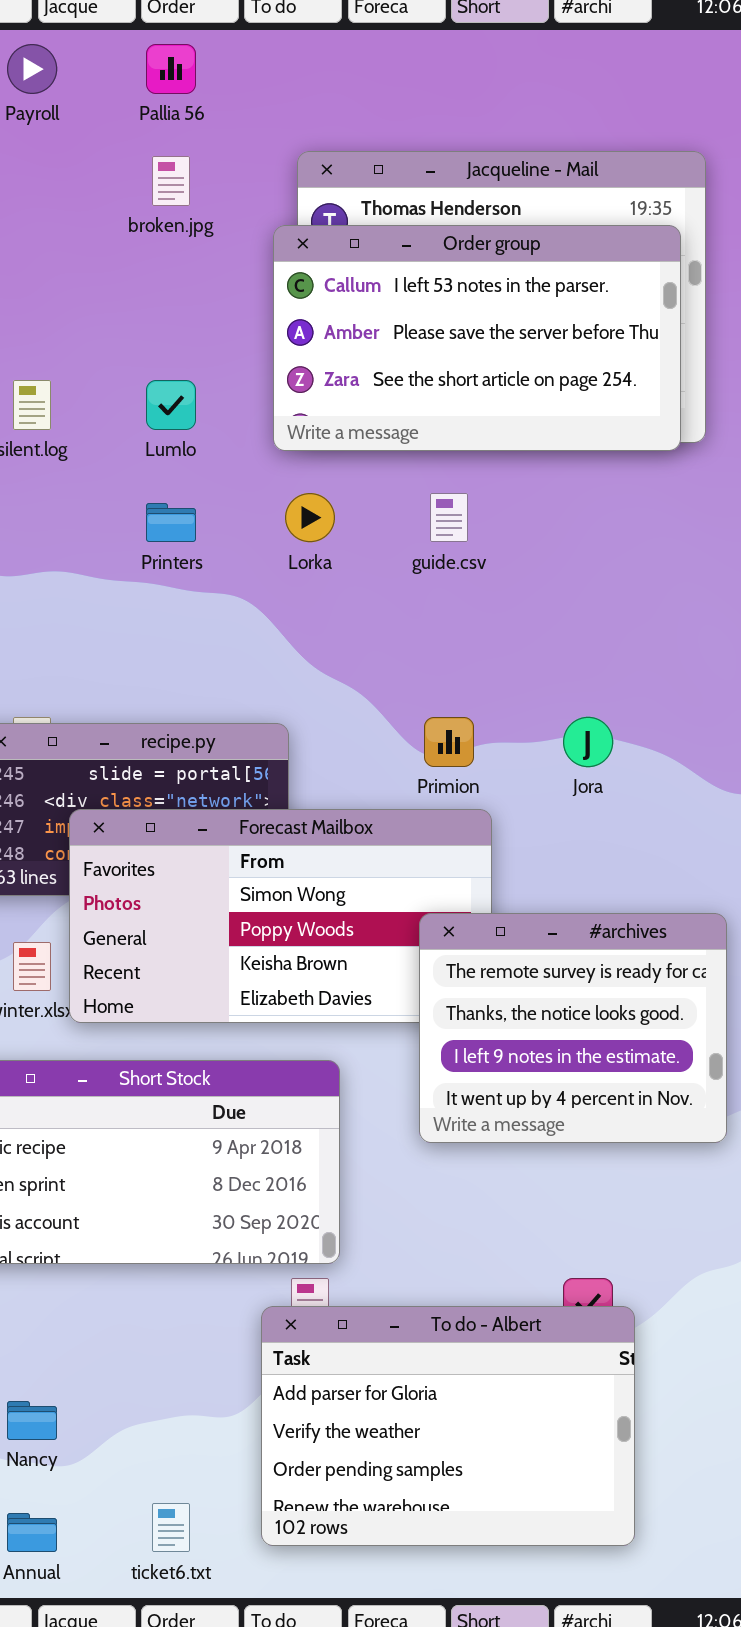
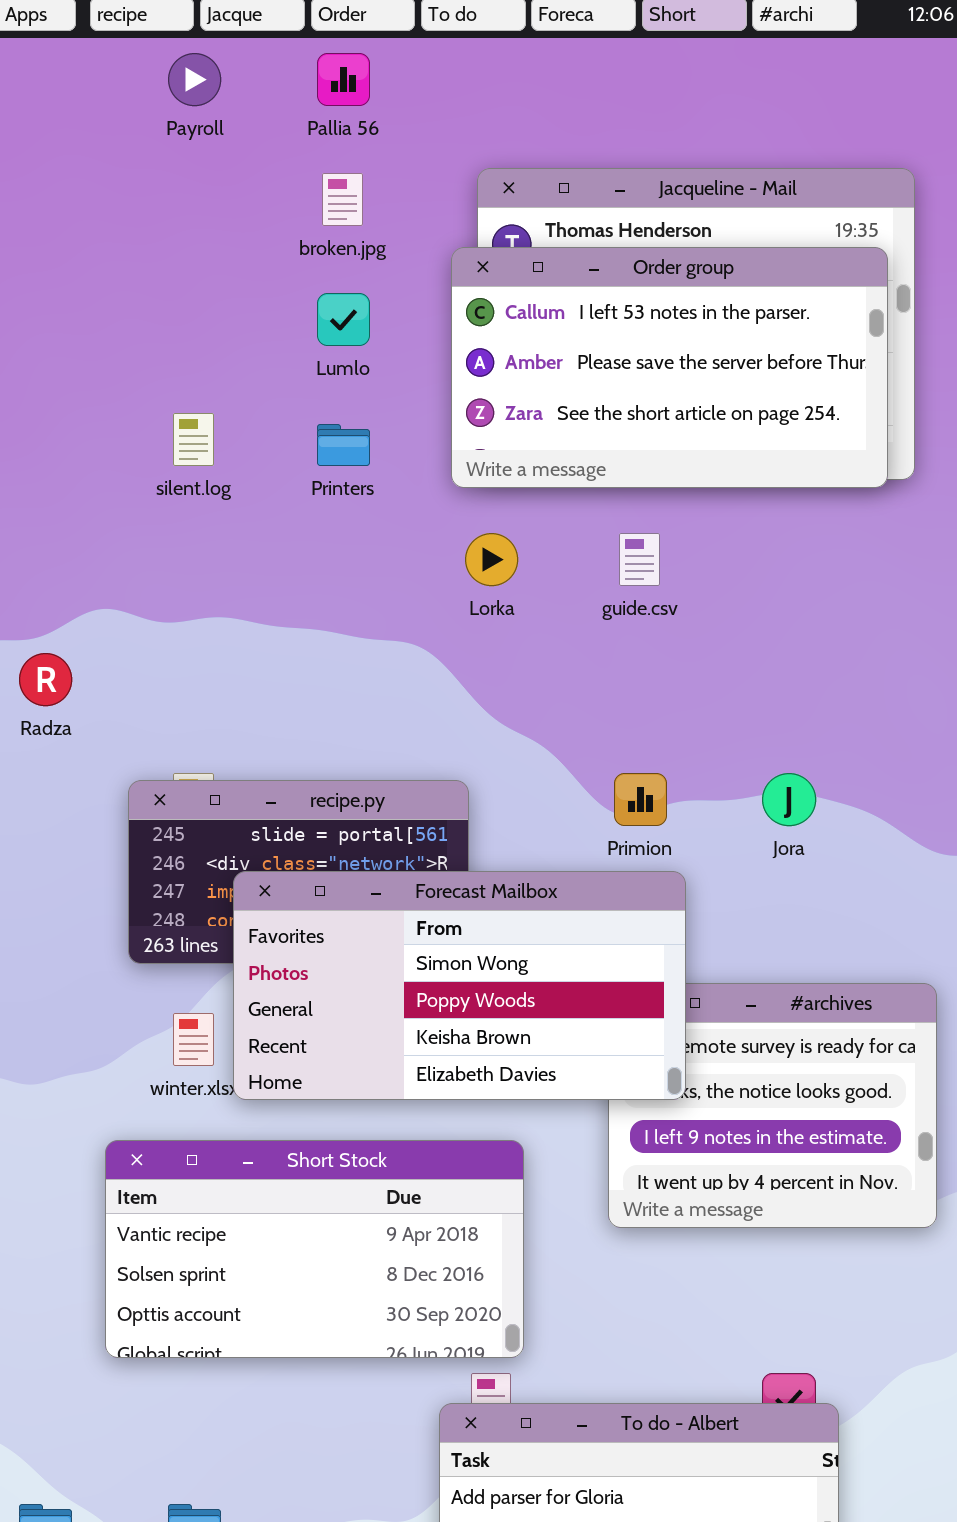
Lumlo: [146,380,196,430] -> [317,293,370,346], moved
Printers: [146,503,196,542] -> [317,424,370,466], moved
Forecast Mailbox: [69,809,492,1023] -> [233,871,686,1100], raised

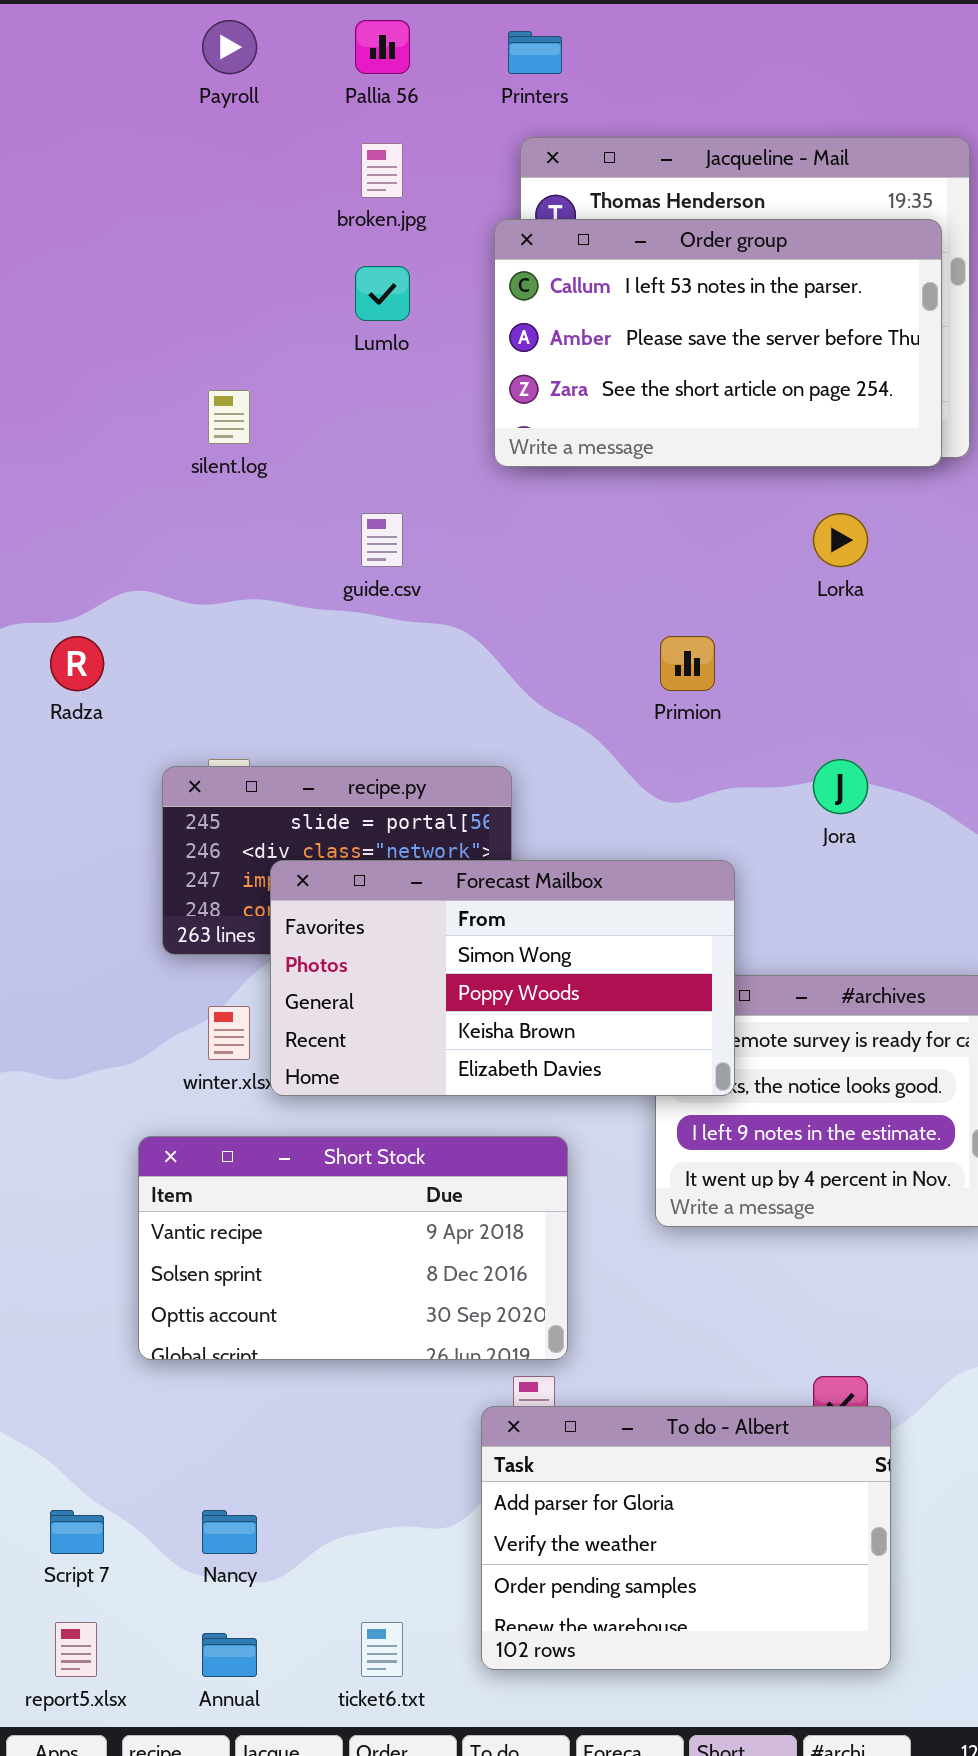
Printers: [317,424,370,466] -> [508,31,562,74], moved
Lorka: [465,533,518,586] -> [813,513,868,567], moved
guide.csv: [619,533,660,586] -> [361,513,403,567], moved
Primion: [614,773,667,826] -> [660,636,715,691], moved

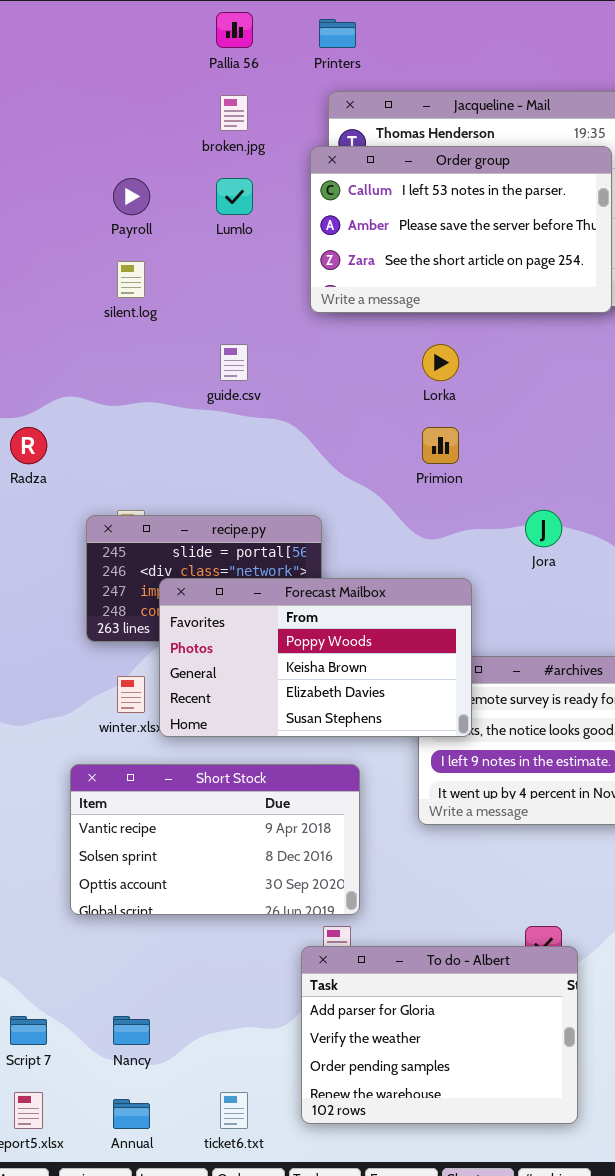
Payroll: [202,20,257,74] -> [113,178,150,215], moved
Lorka: [813,513,868,567] -> [422,344,459,381], moved
Forecast Mailbox: [270,860,735,1096] -> [159,578,472,737], scrolled down 1 row

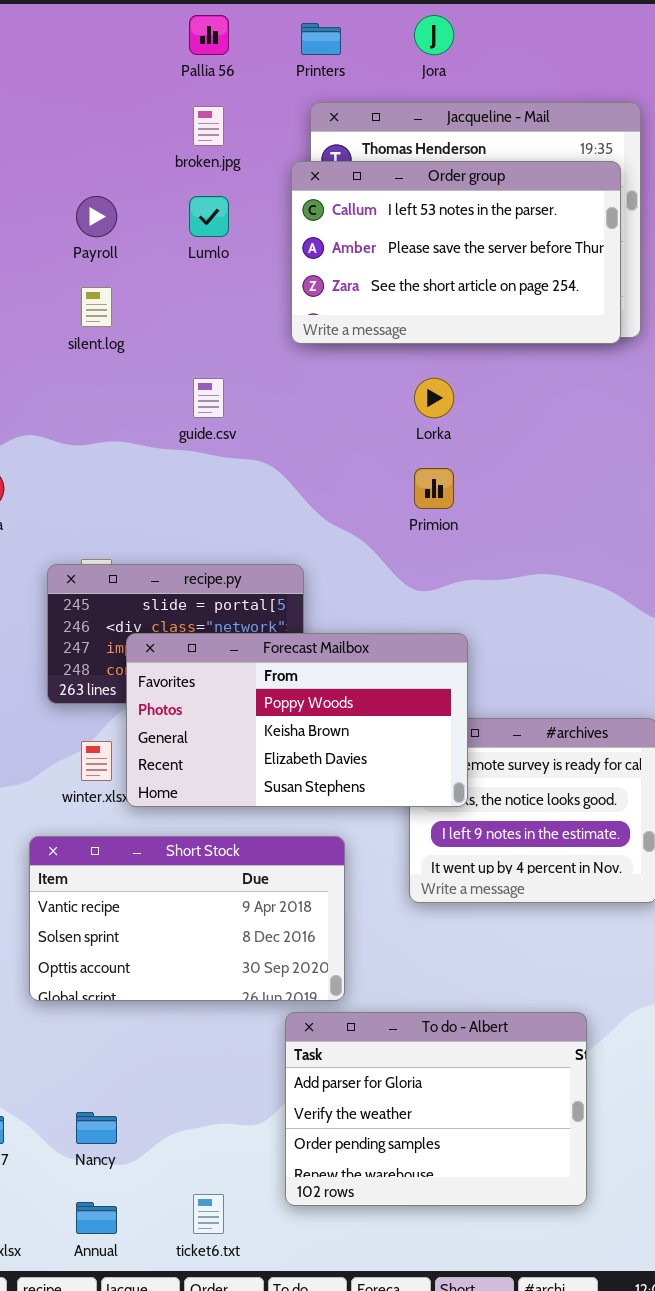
Jora: [525,510,562,547] -> [414,15,454,55], moved
To do - Albert: [301,946,578,1124] -> [285,1012,587,1206], moved

